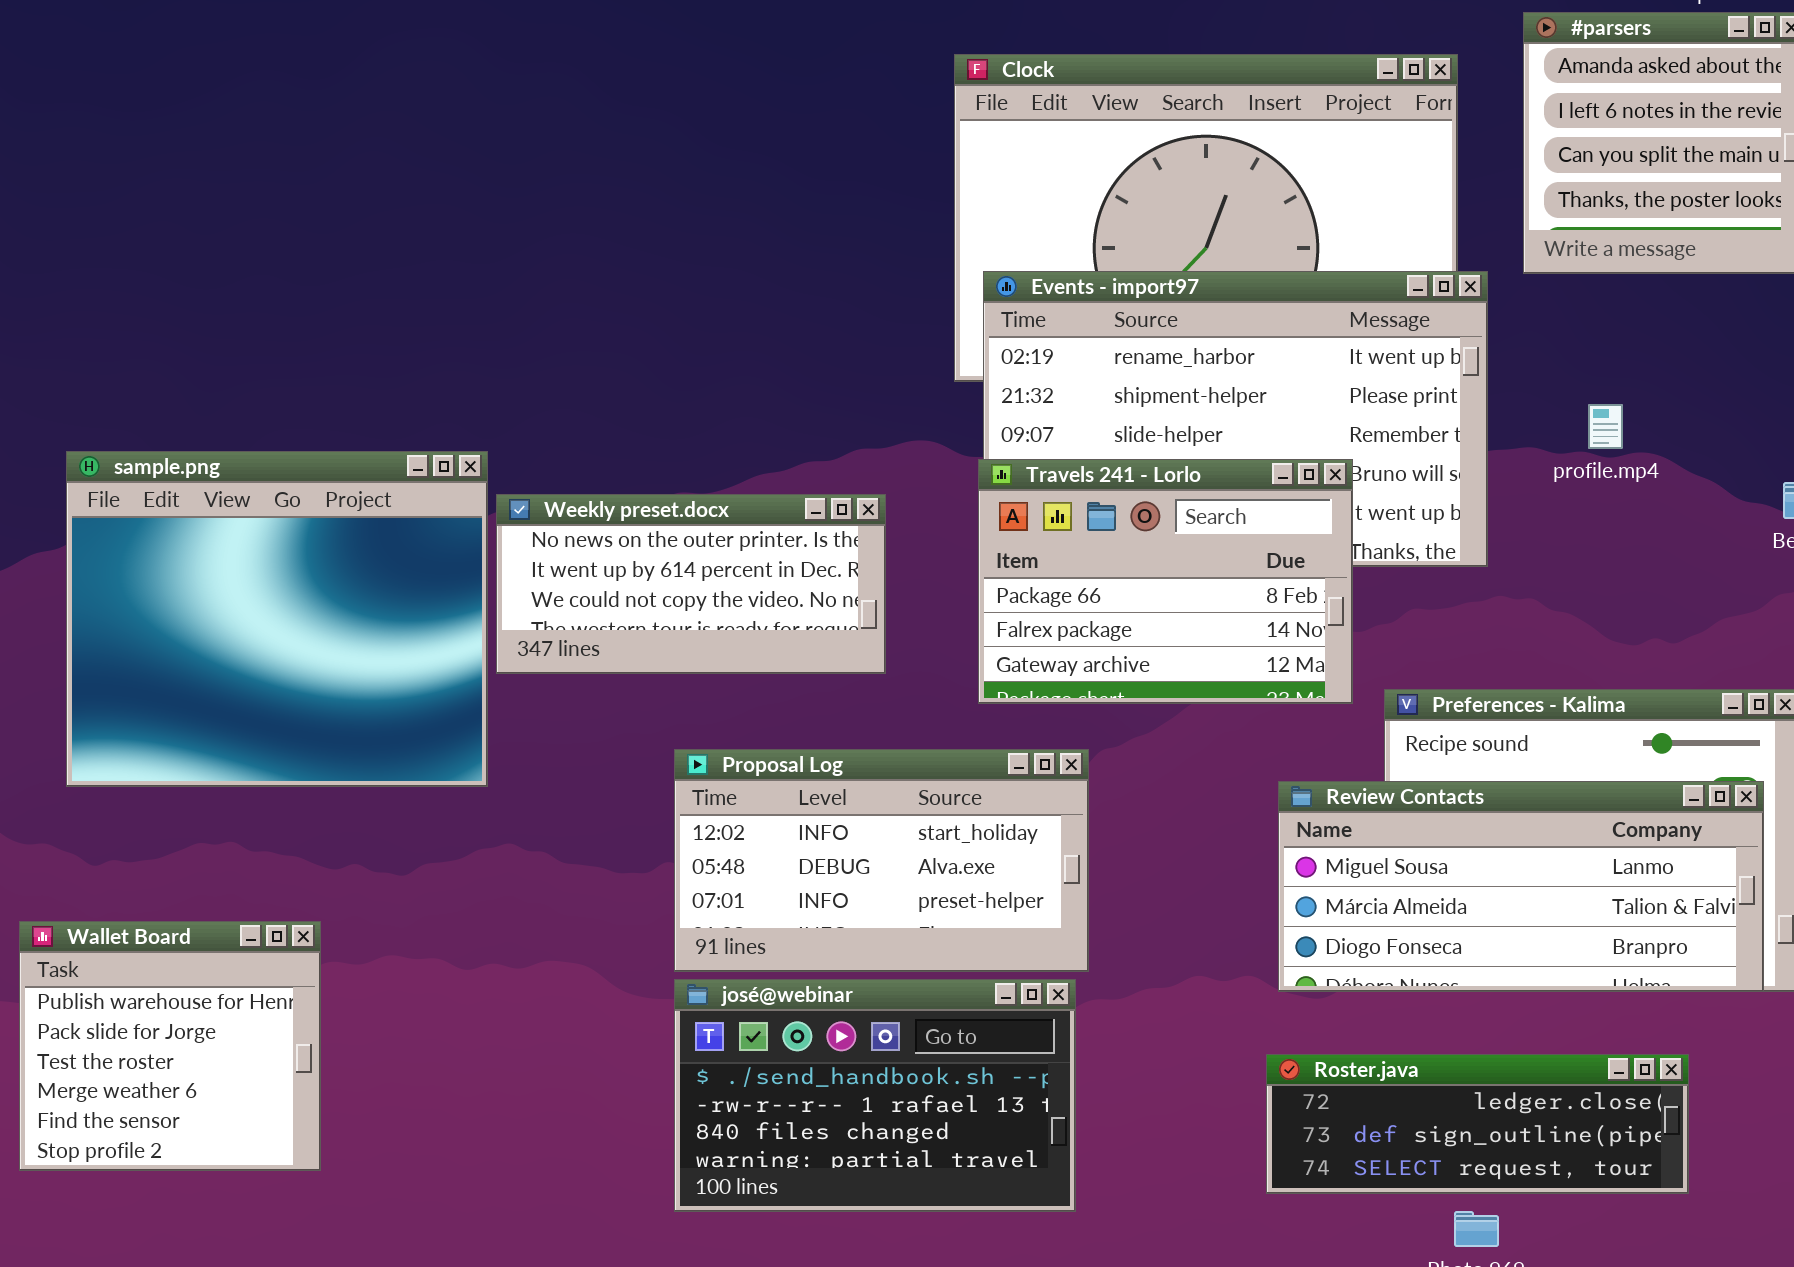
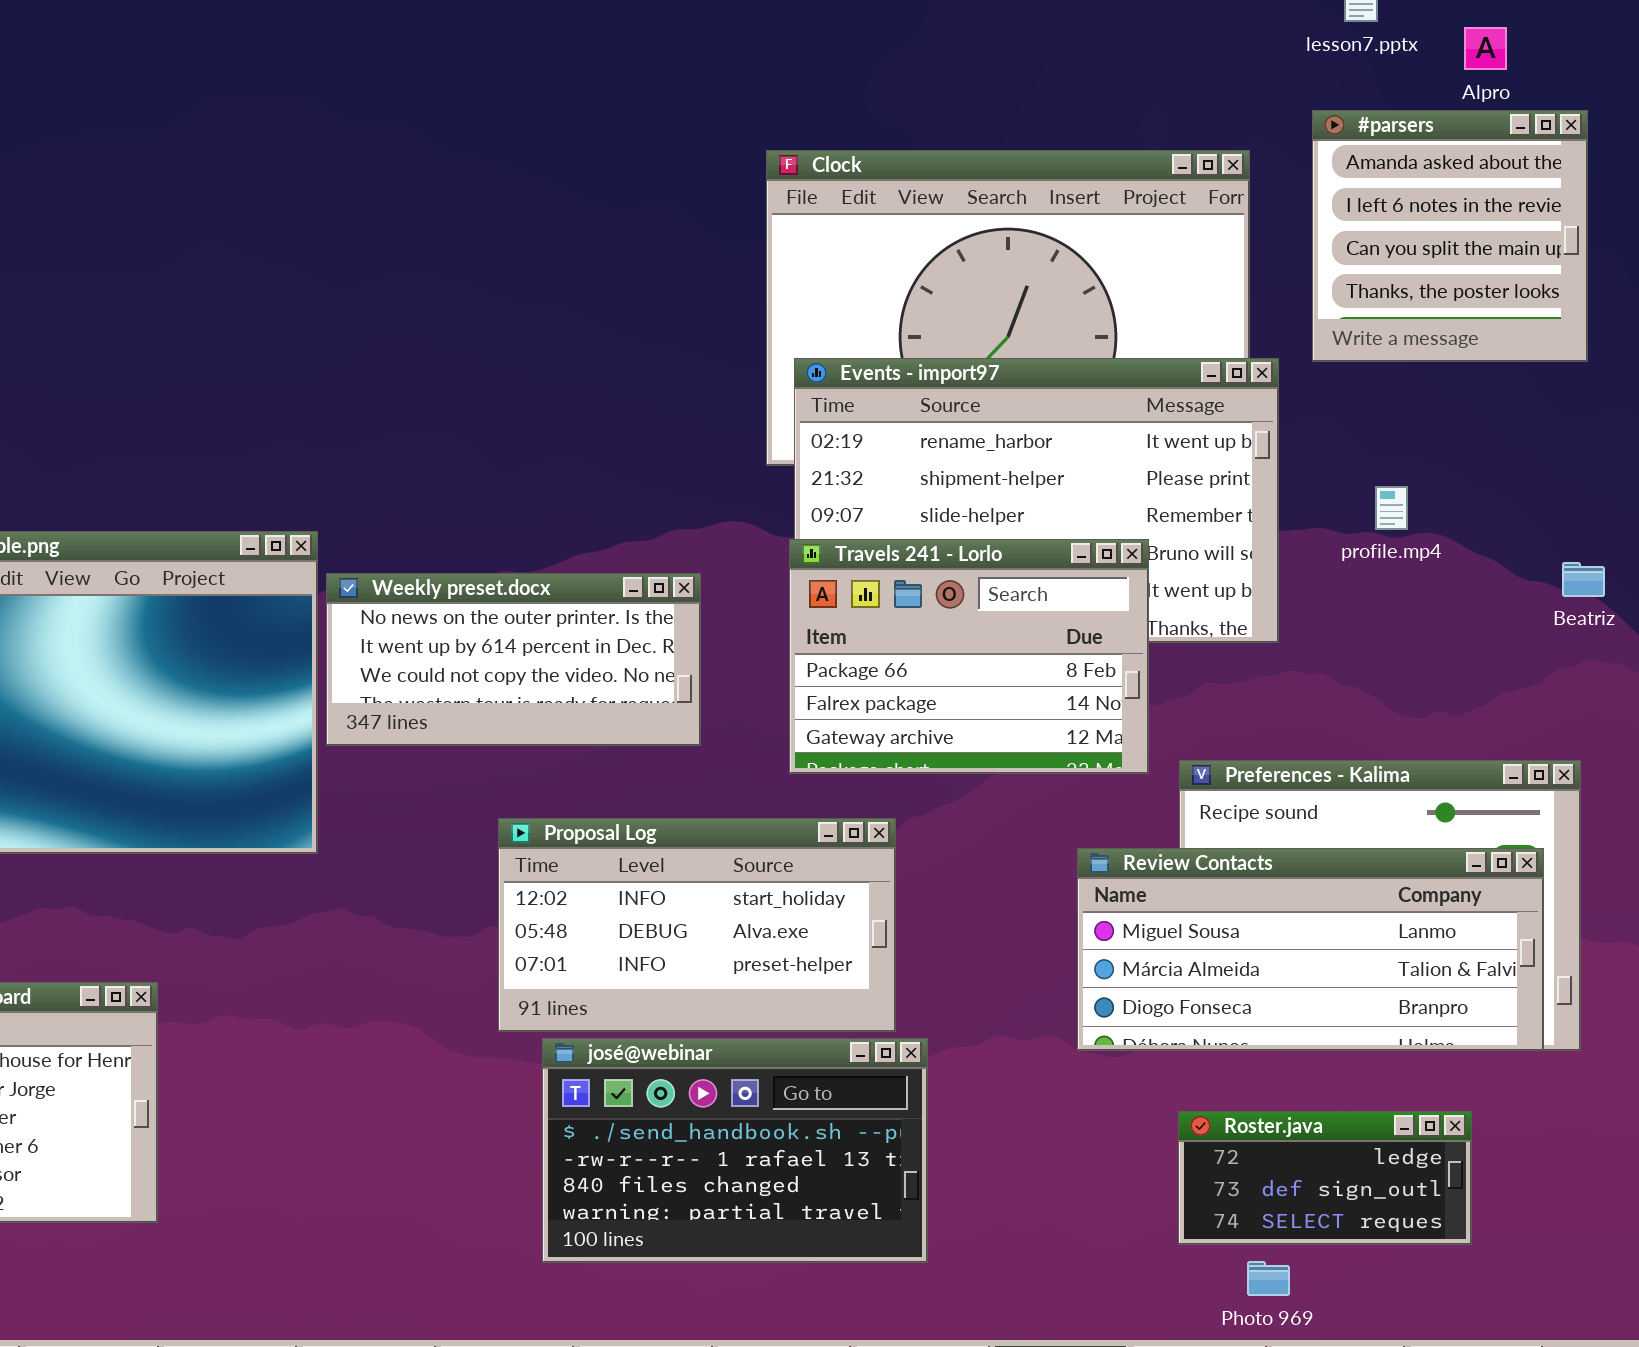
josé@webinar: [674,979,1076,1212] -> [542,1038,928,1263], moved
Roster.java: [1266,1054,1689,1194] -> [1178,1111,1472,1245], resized

